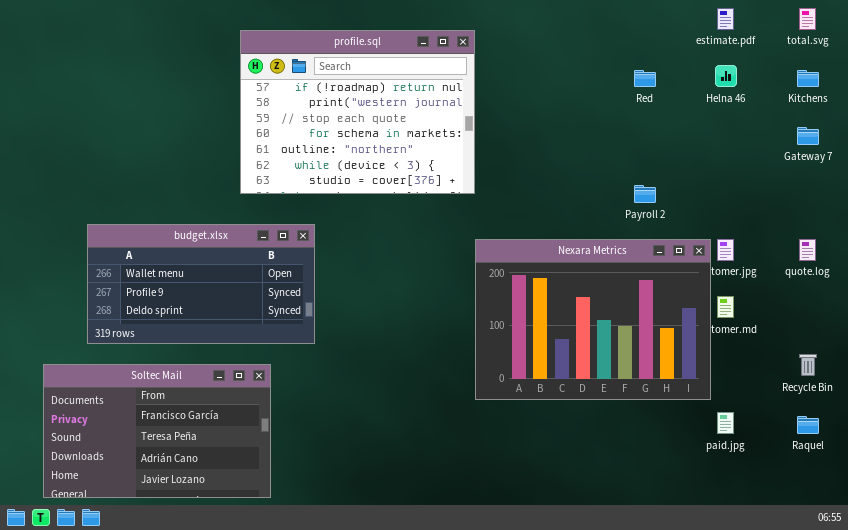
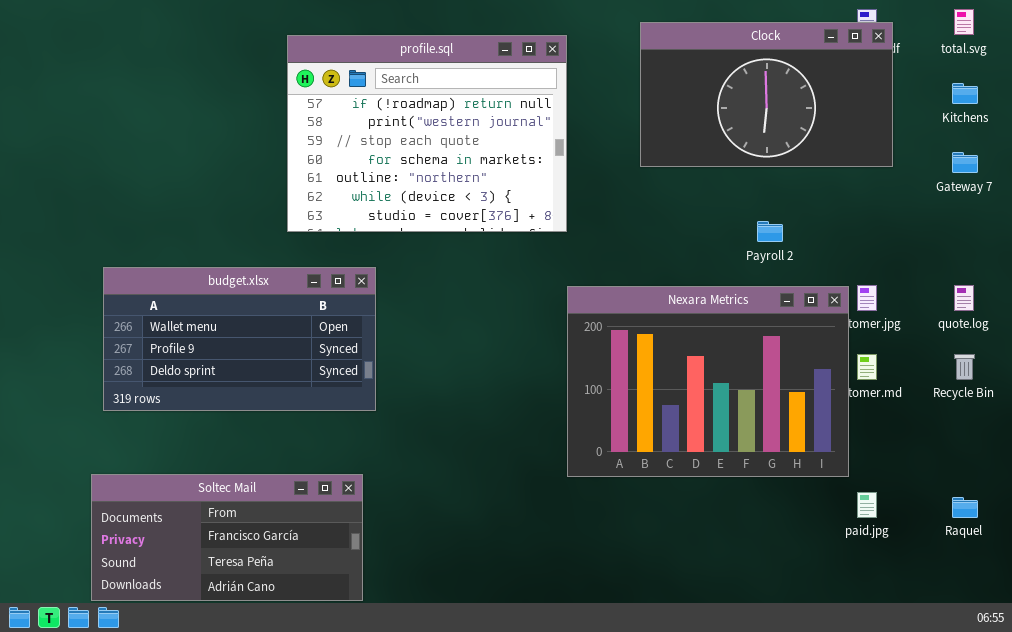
Clock: none -> [640,22,893,167], opened
Recycle Bin: [799,354,817,376] -> [954,354,975,380], moved
Soltec Mail: [43,364,271,498] -> [91,474,363,601], moved, resized

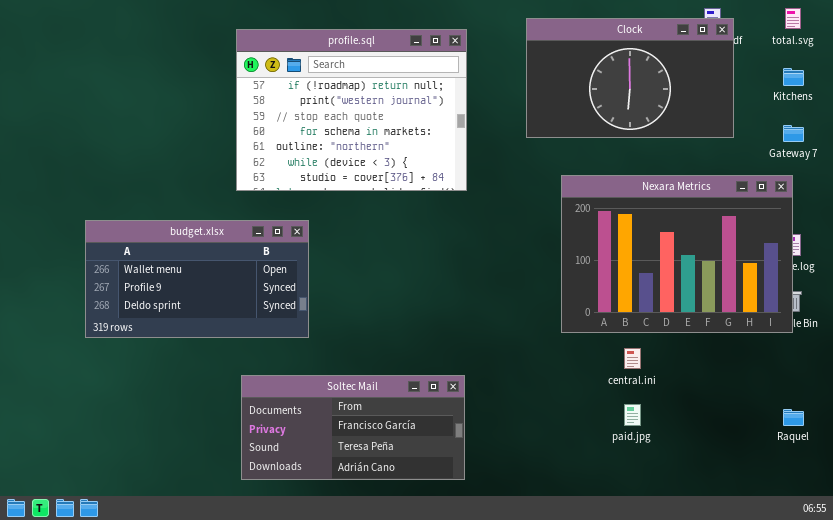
Nexara Metrics: [567,286,849,477] -> [561,175,793,333], moved
Soltec Mail: [91,474,363,601] -> [241,375,465,480], moved
paid.jpg: [857,492,877,518] -> [624,404,641,426], moved

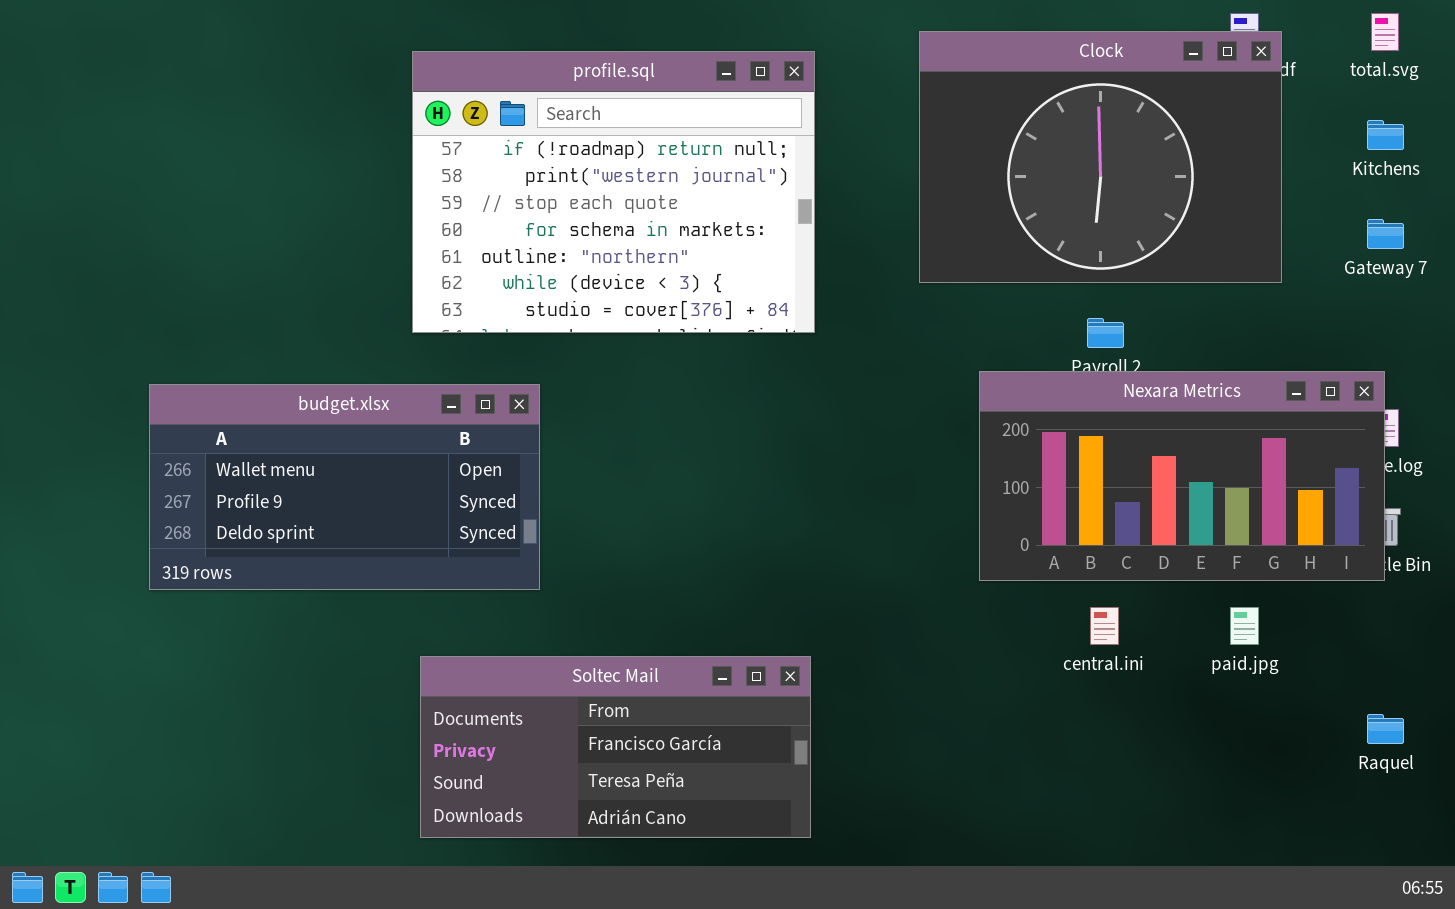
Clock: [526,18,734,138] -> [919,31,1282,283], resized
Nexara Metrics: [561,175,793,333] -> [979,371,1385,581], resized
paid.jpg: [624,404,641,426] -> [1230,607,1259,645], moved

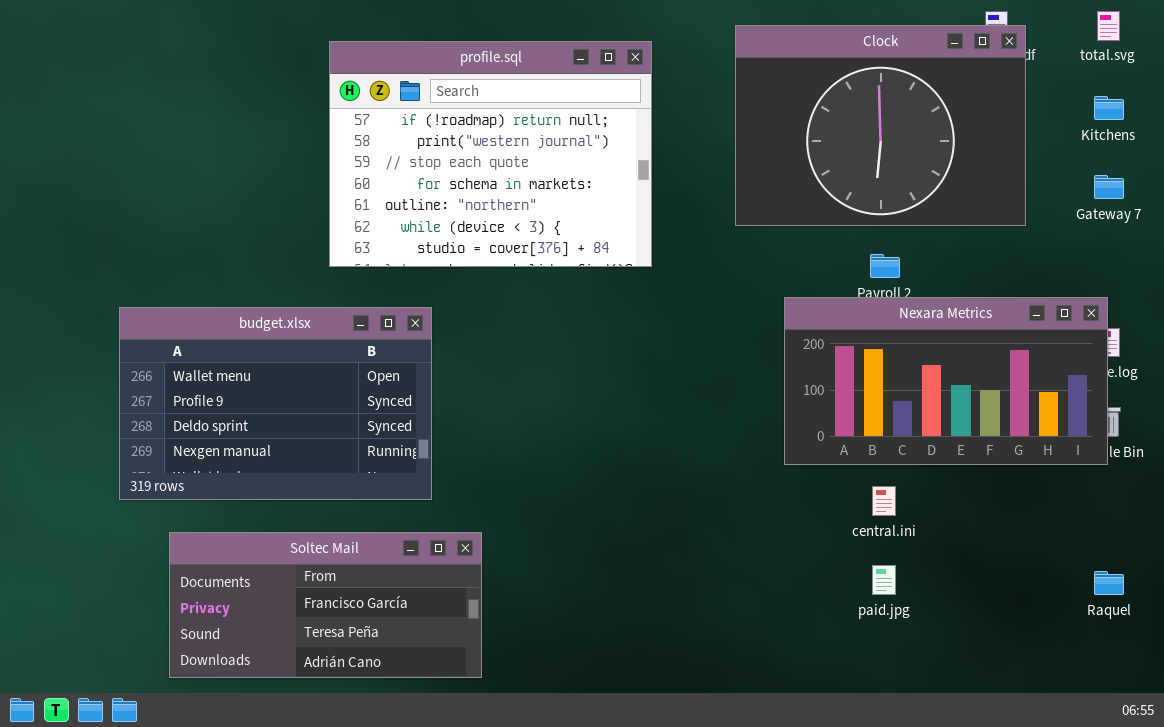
budget.xlsx: [149,384,540,590] -> [119,307,432,500], resized
paid.jpg: [1230,607,1259,645] -> [872,565,896,595], moved
Soltec Mail: [420,656,811,838] -> [169,532,482,678], moved

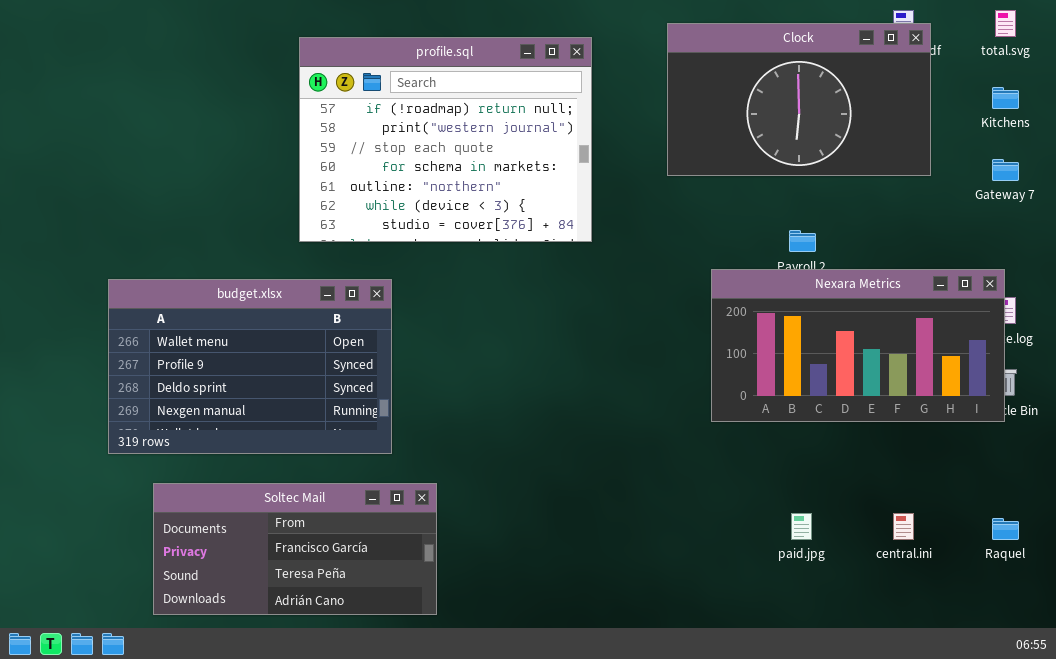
Clock: [735,25,1026,226] -> [667,23,931,176], resized
central.ini: [872,486,896,516] -> [893,513,914,540], moved

